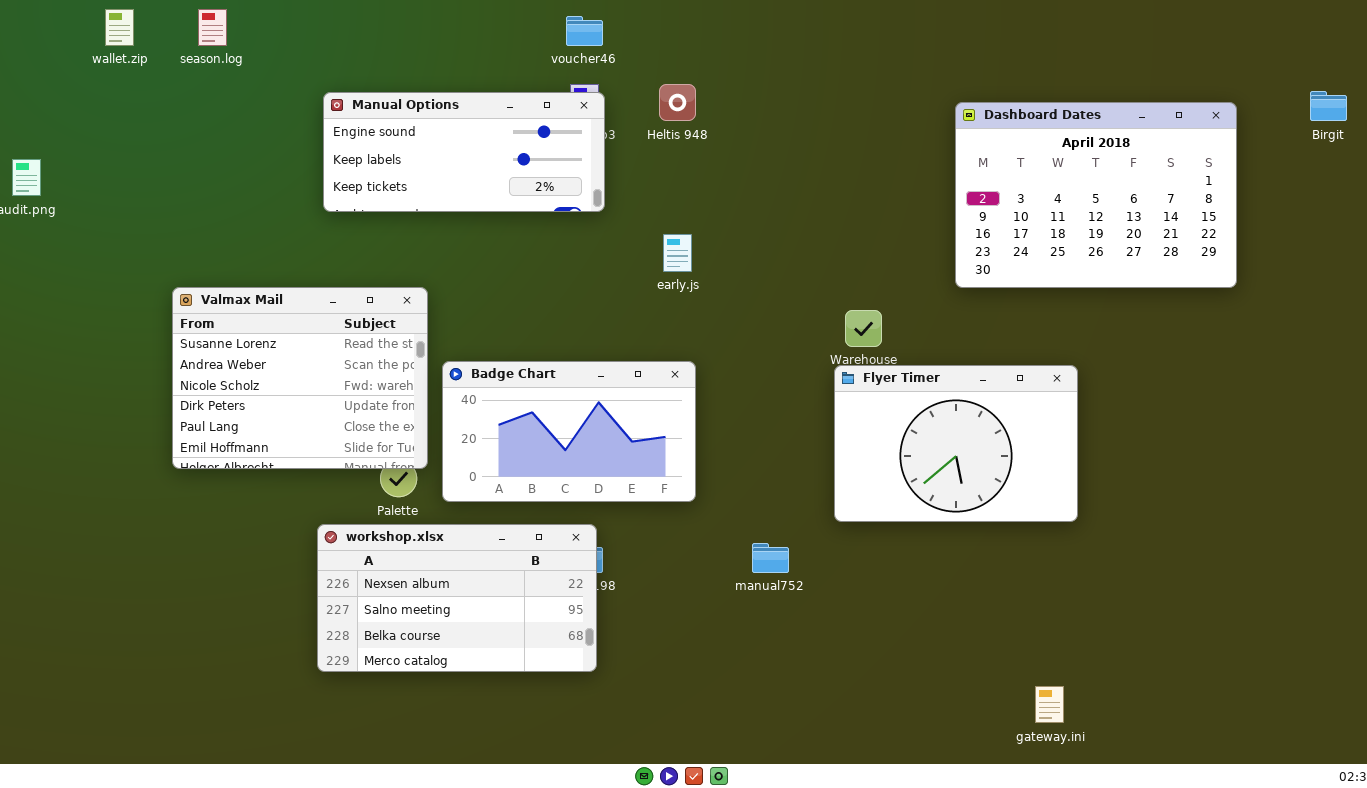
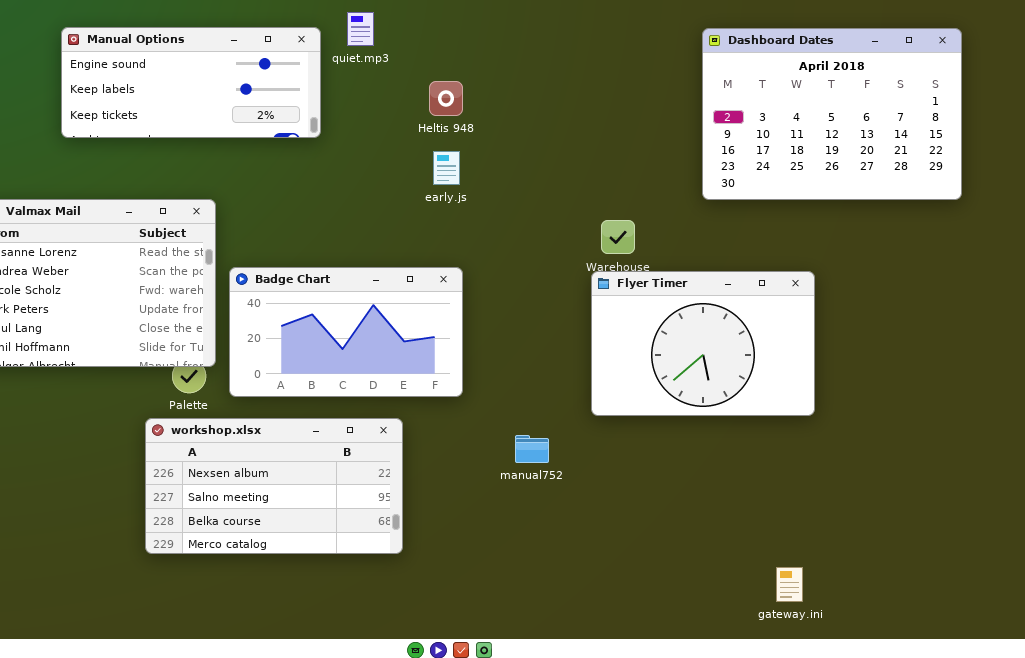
Heltis 948: [659,84,696,121] -> [429,81,463,116], moved
Manual Options: [323,92,605,212] -> [61,27,321,138], moved
workshop.xlsx: [317,524,597,672] -> [145,418,403,554], moved

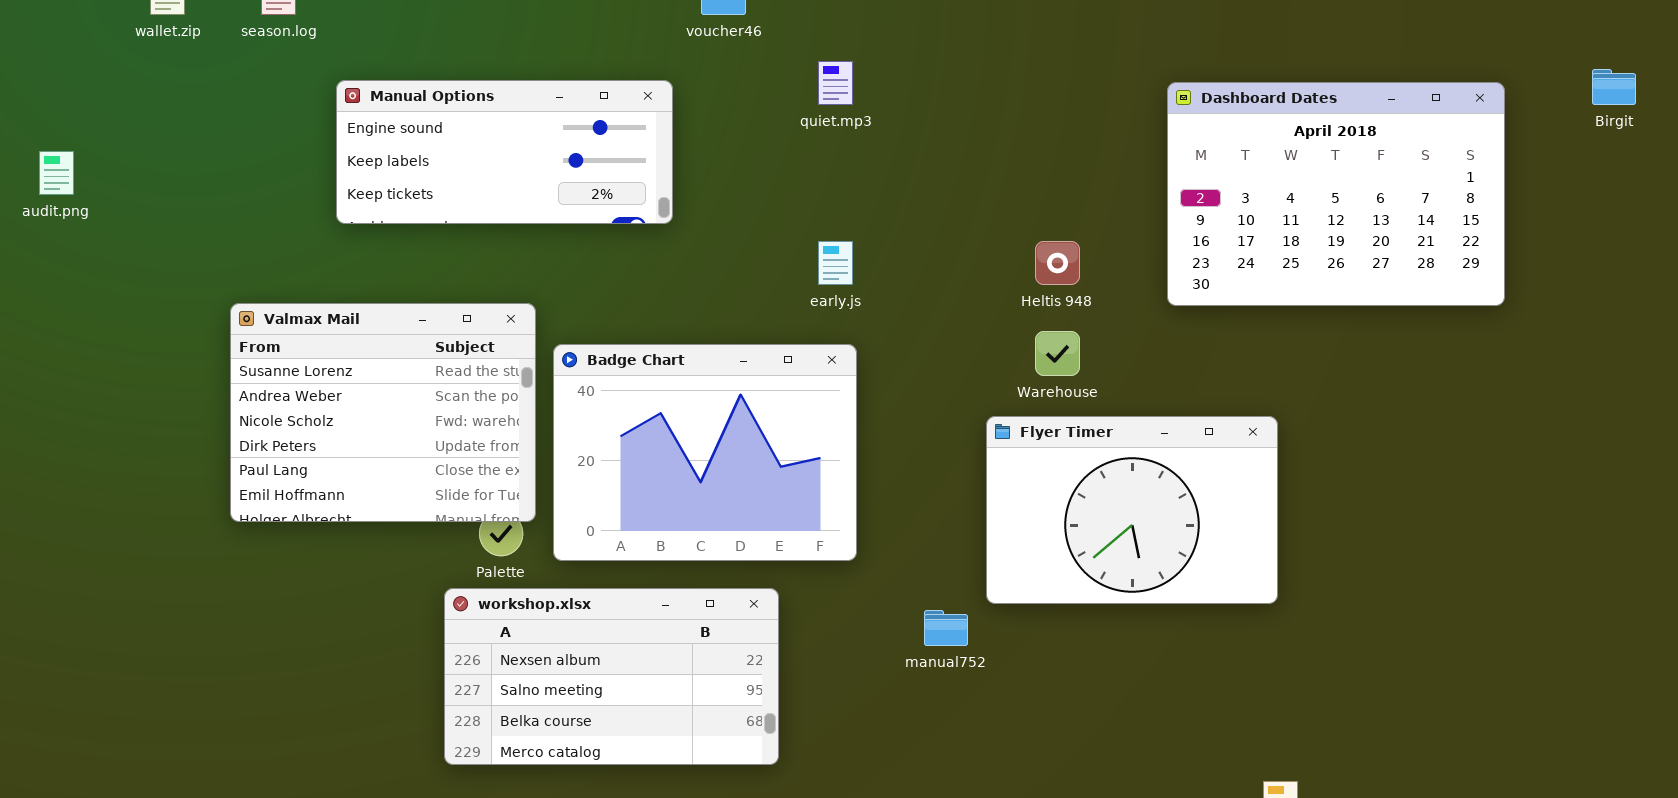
quiet.mp3: [347,12,374,46] -> [818,61,853,105], moved
Heltis 948: [429,81,463,116] -> [1035,241,1080,285], moved
Badge Chart: [229,267,463,397] -> [553,344,857,561], resized
Flyer Timer: [591,271,815,416] -> [986,416,1278,604], moved

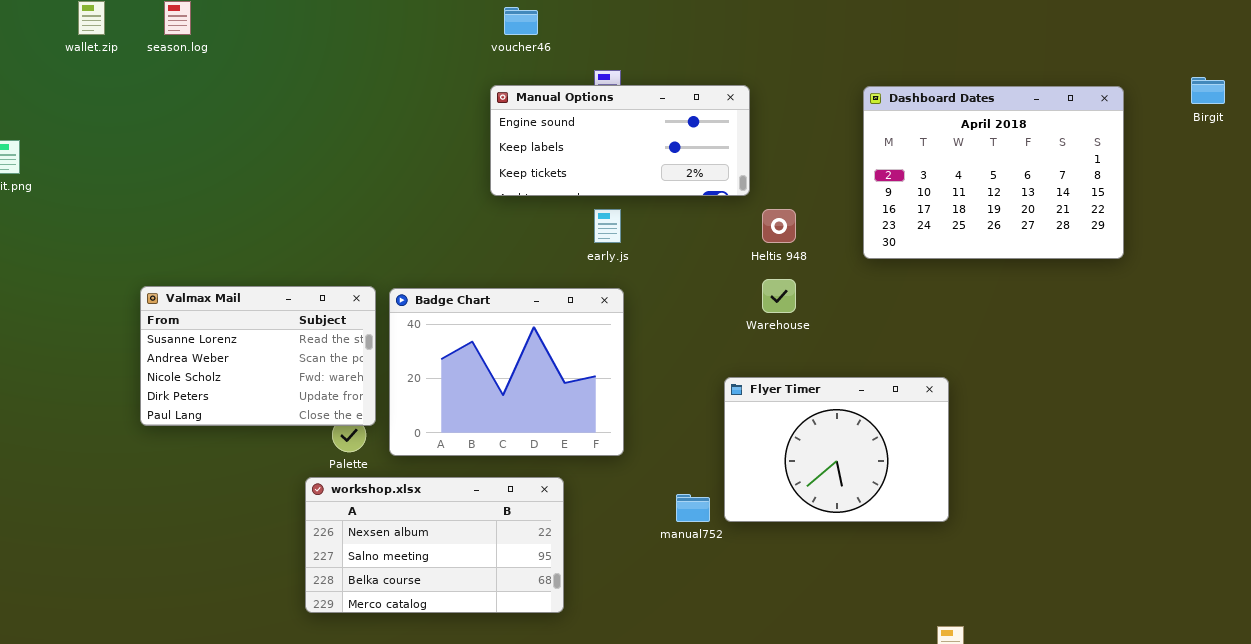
Manual Options: [336,80,673,224] -> [490,85,750,196], moved
Valmax Mail: [230,303,536,522] -> [140,286,376,426], resized
Flyer Timer: [986,416,1278,604] -> [724,377,949,522], moved

